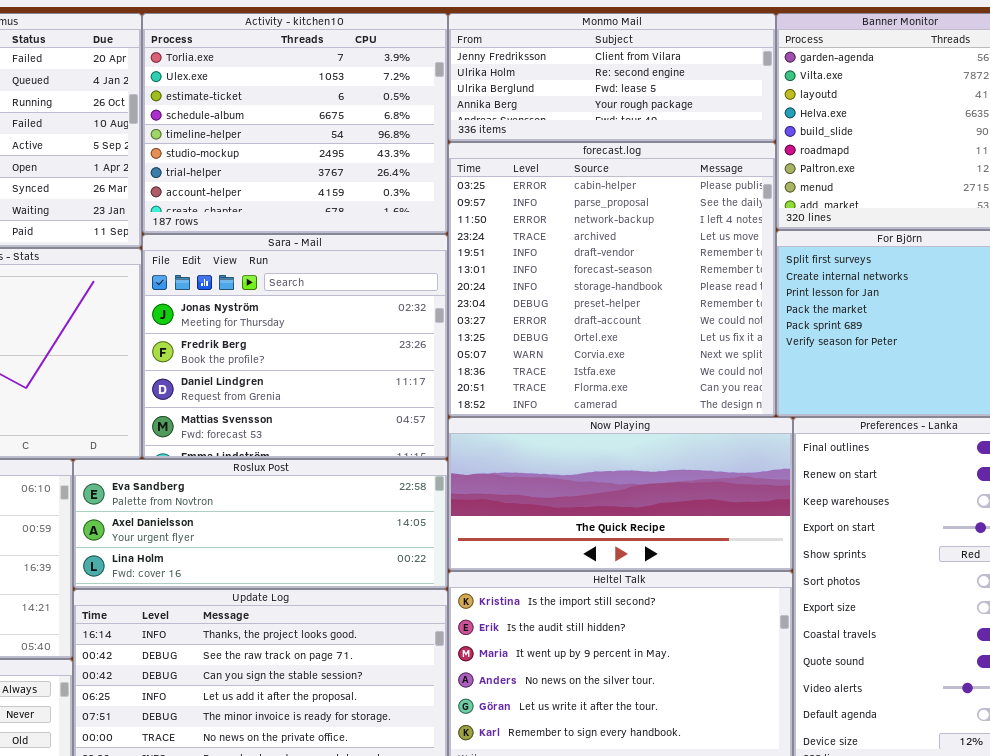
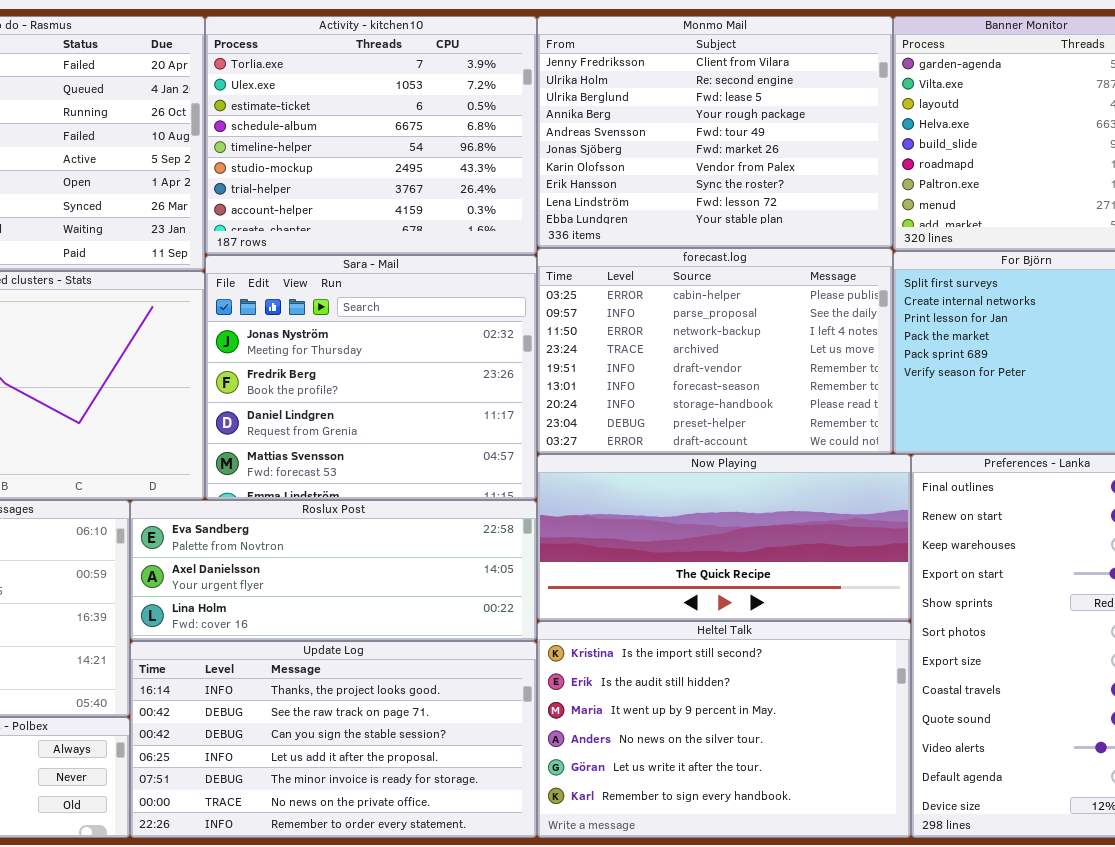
Monmo Mail: [448,13,776,142] -> [537,16,893,248], resized
forecast.log: [448,142,776,417] -> [537,248,893,454], resized

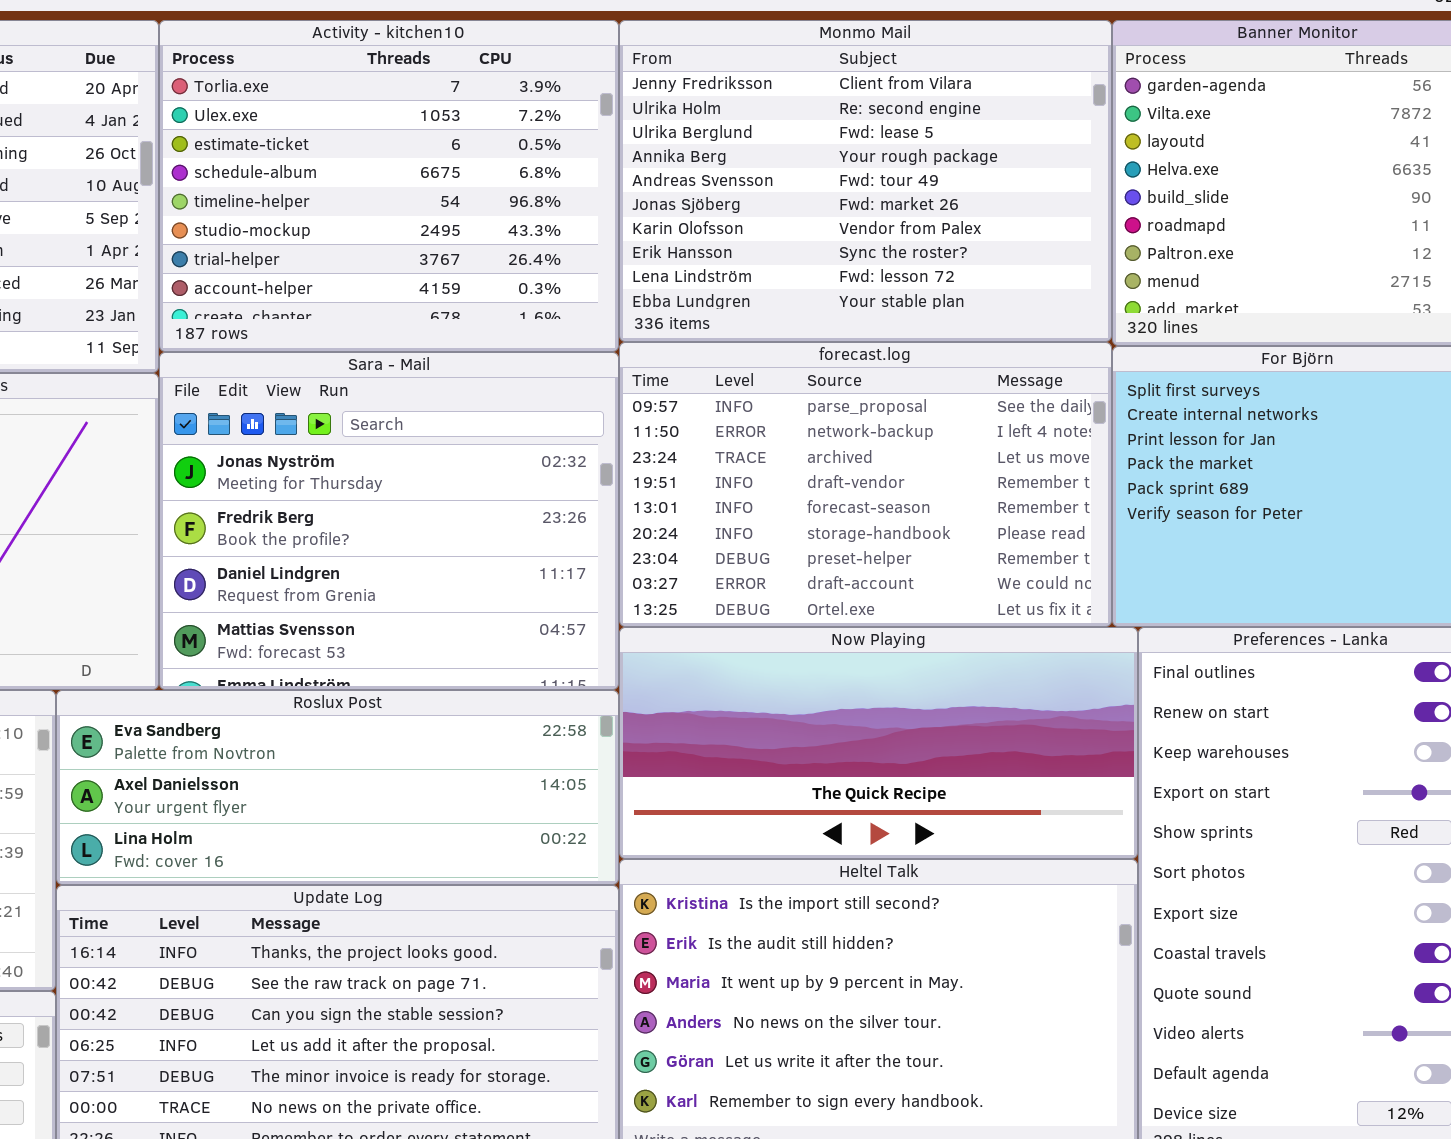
forecast.log: [537,248,893,454] -> [619,342,1112,627], scrolled down 1 row

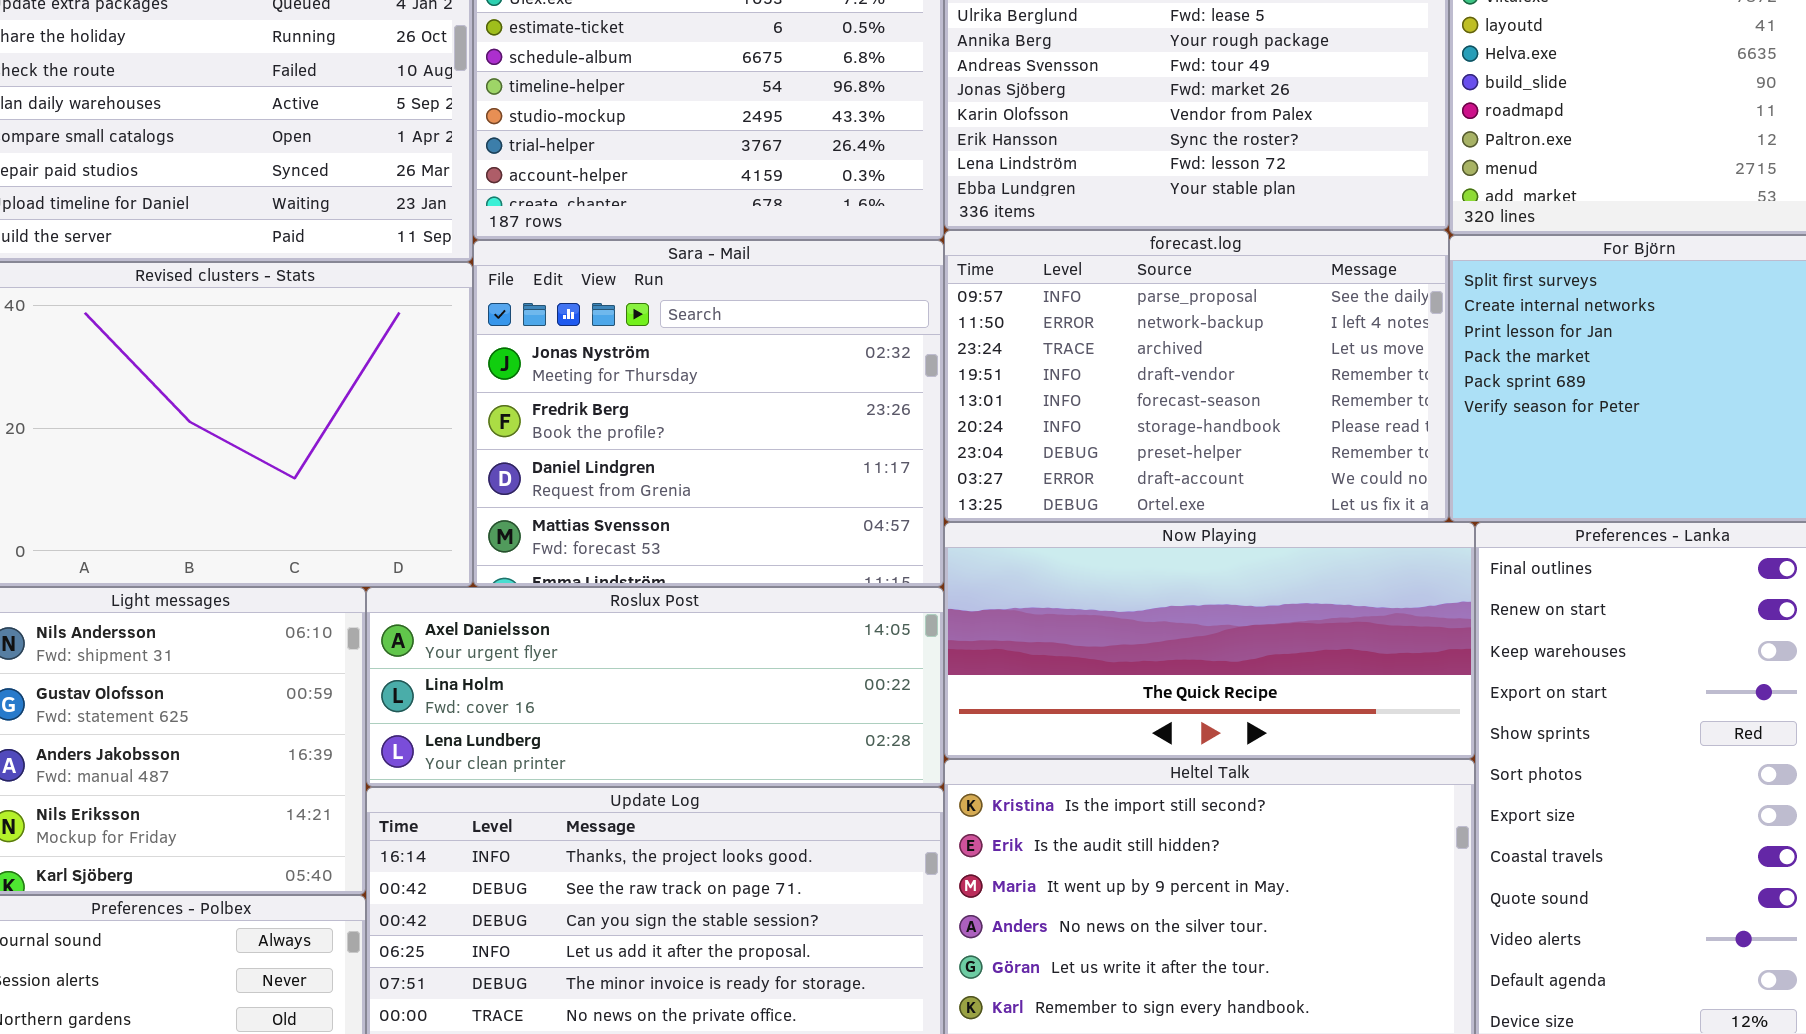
Roslux Post: [56,690,619,885] -> [366,587,944,787], scrolled down 1 row

